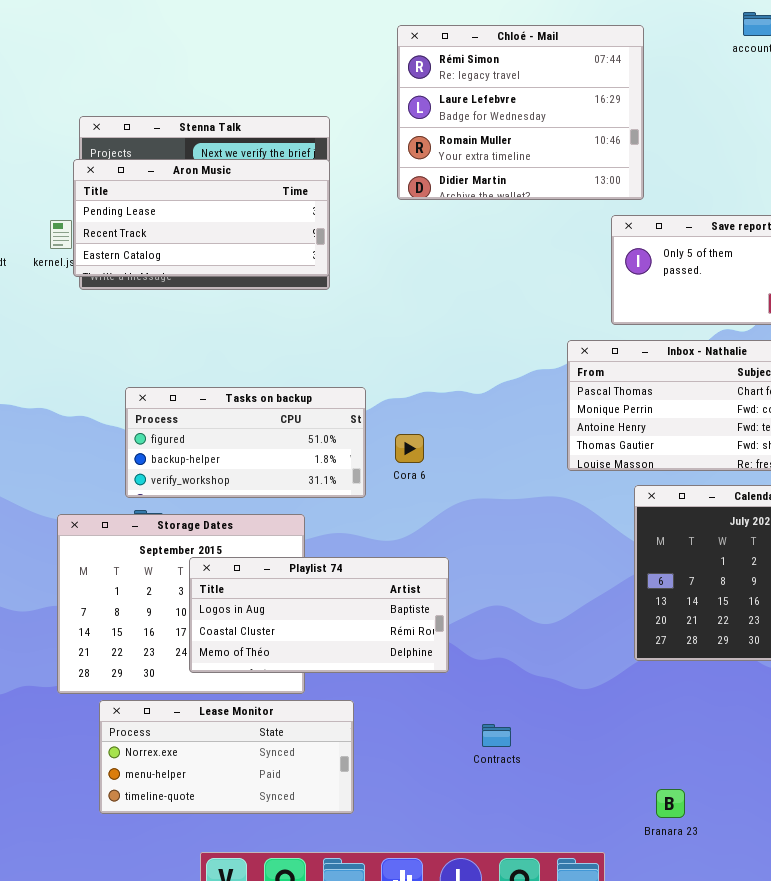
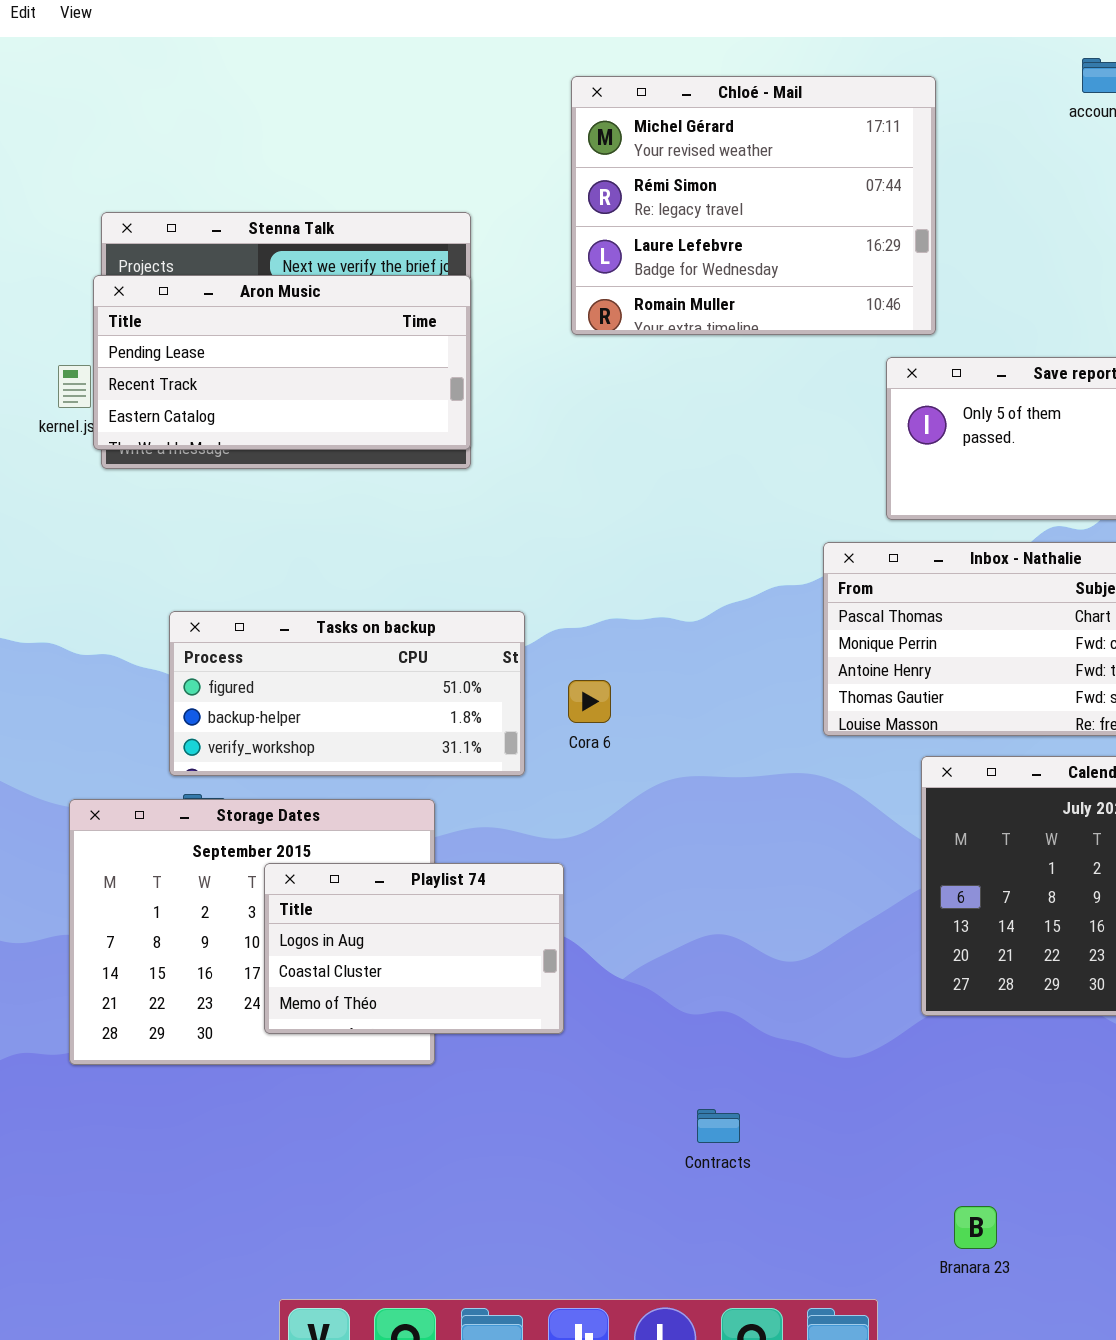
Chloé - Mail: [397,25,644,200] -> [571,76,936,335], scrolled up 1 row
Playlist 74: [189,557,449,673] -> [264,863,564,1034], resized
Lease Monitor: [99,700,354,814] -> none, closed

